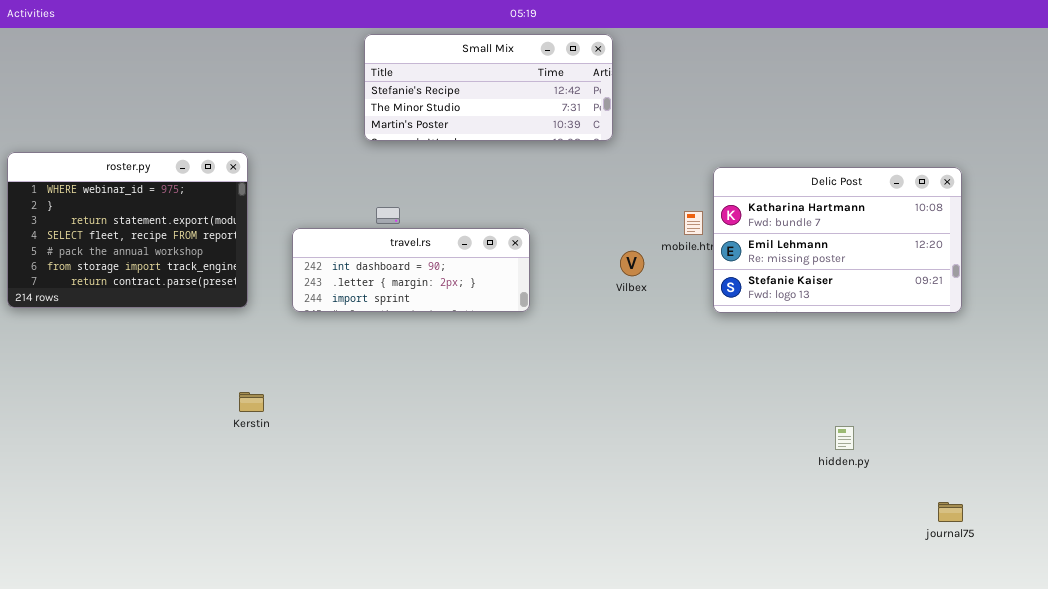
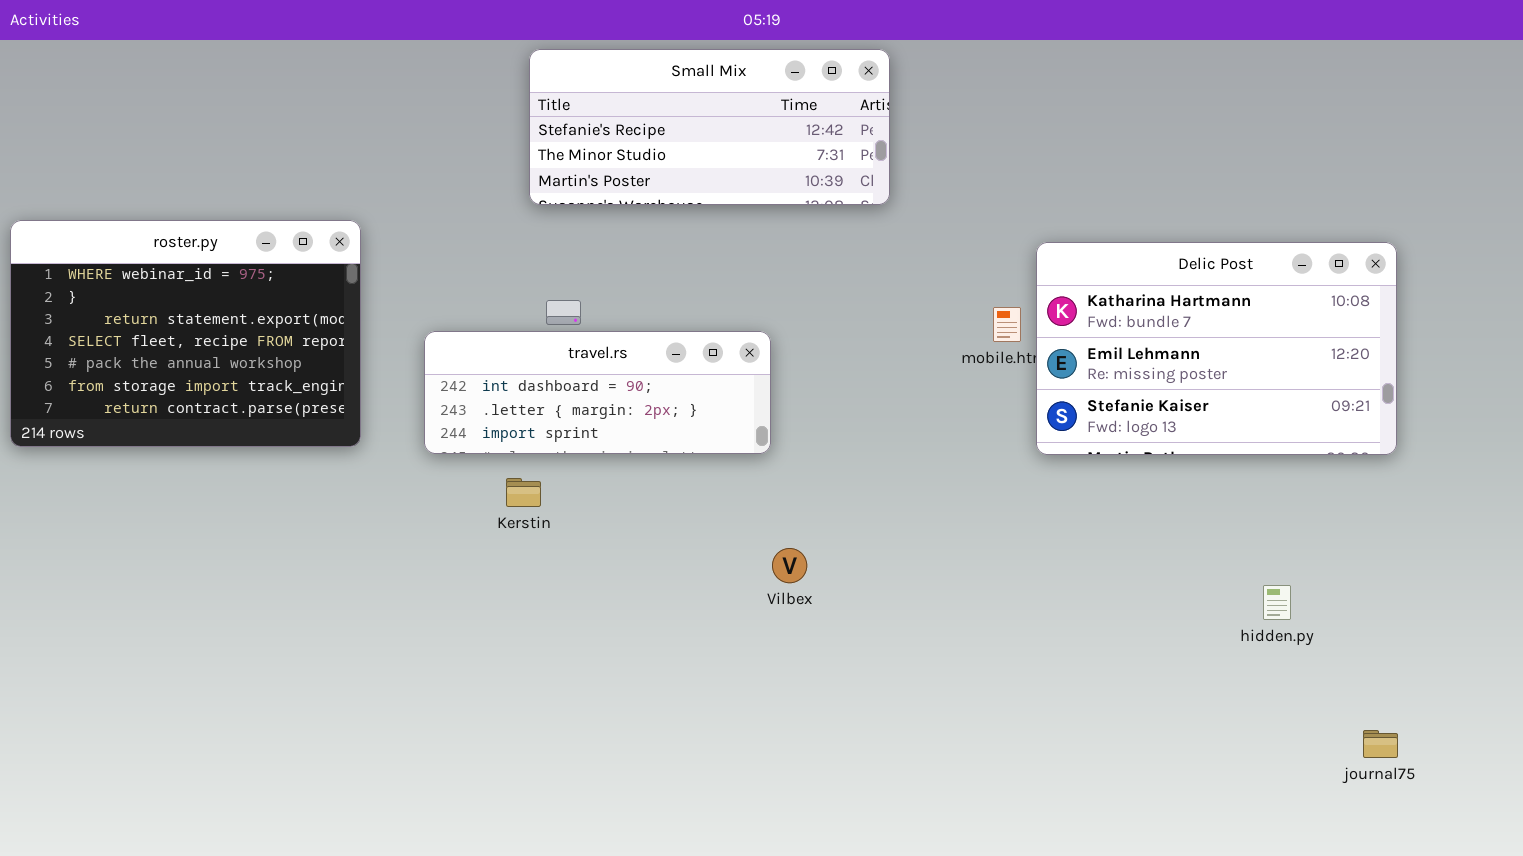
Vilbex: [620,251,644,276] -> [772,548,807,583], moved
Kerstin: [239,392,264,412] -> [506,478,541,507], moved
hidden.py: [835,426,854,450] -> [1263,585,1291,620], moved

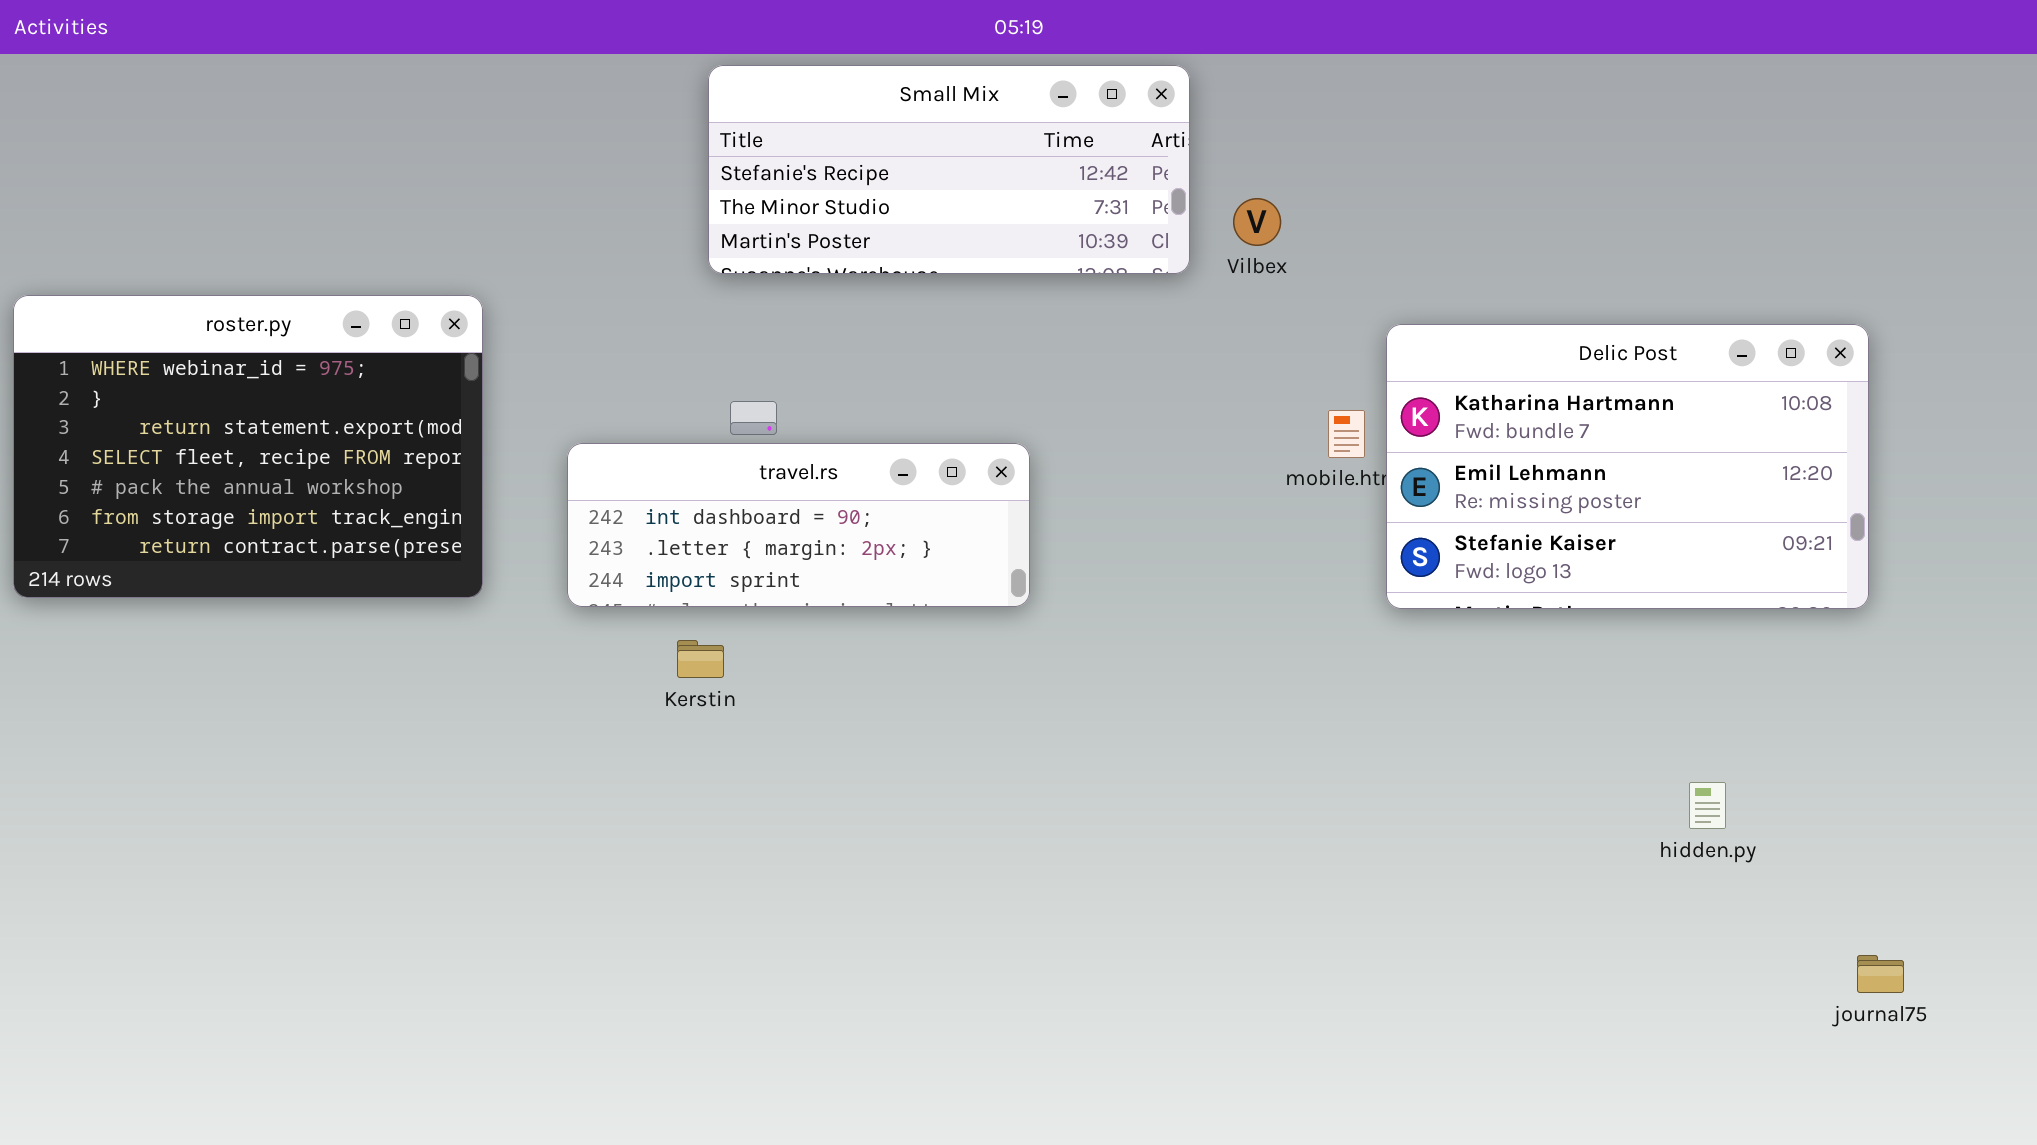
Vilbex: [772,548,807,583] -> [1233,198,1281,246], moved
journal75: [1363,730,1398,758] -> [1857,955,1904,993], moved

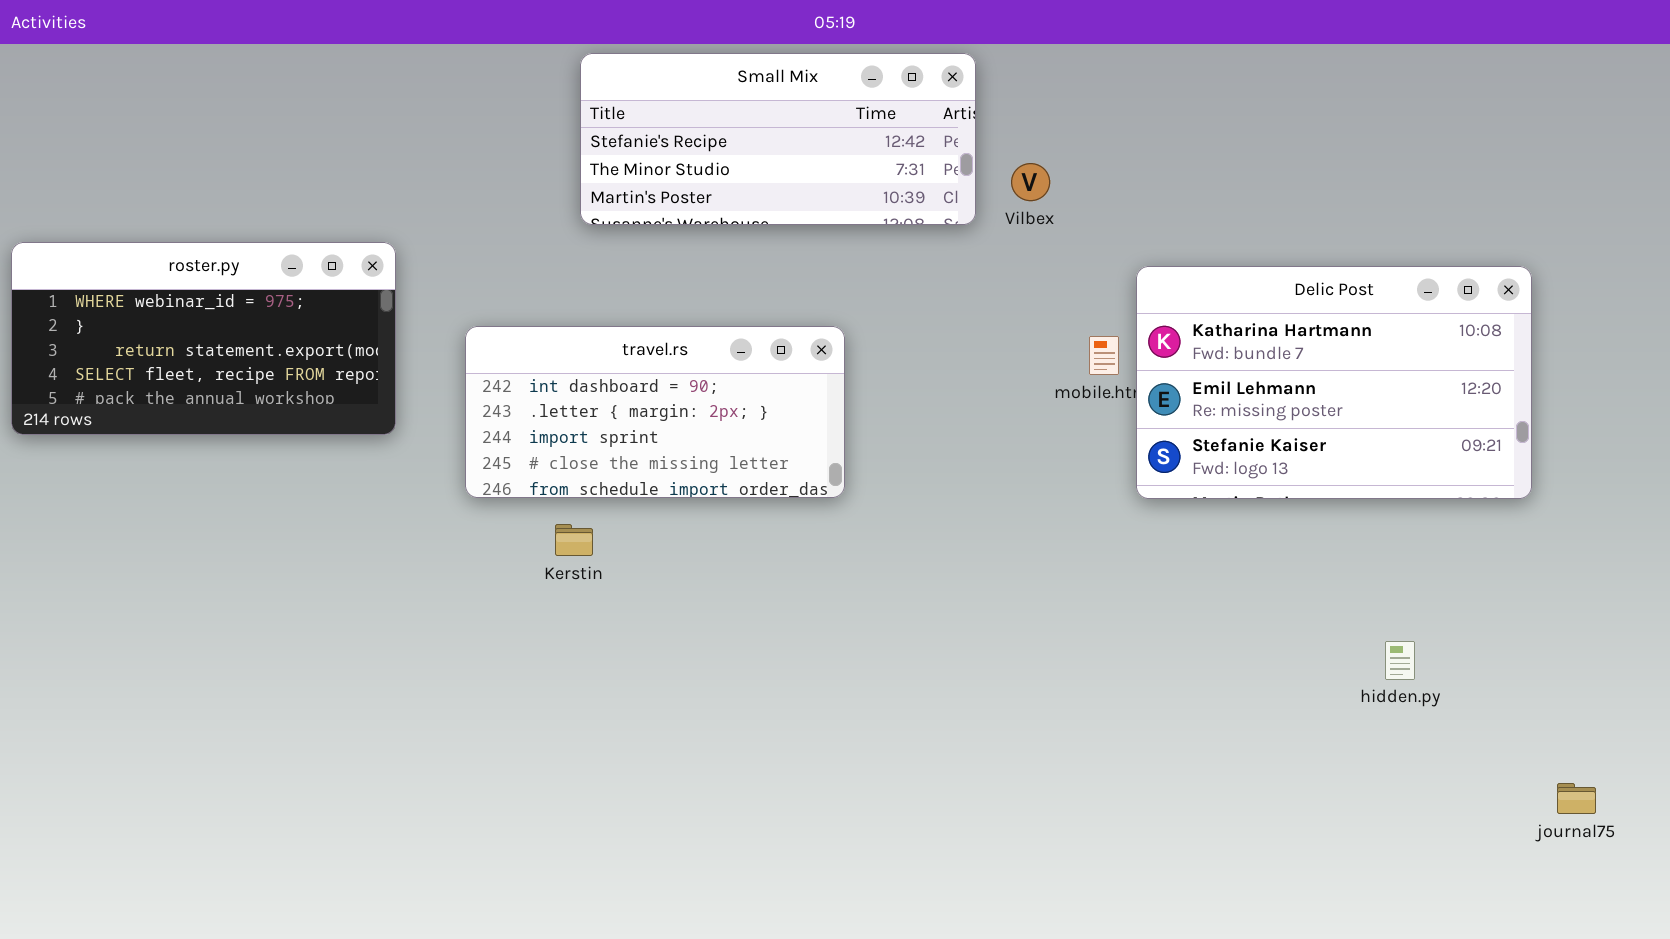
roster.py: [13,295,483,598] -> [11,242,396,435], resized
travel.rs: [567,443,1030,607] -> [465,326,845,498], resized
journal75: [1857,955,1904,993] -> [1557,783,1596,814], moved

